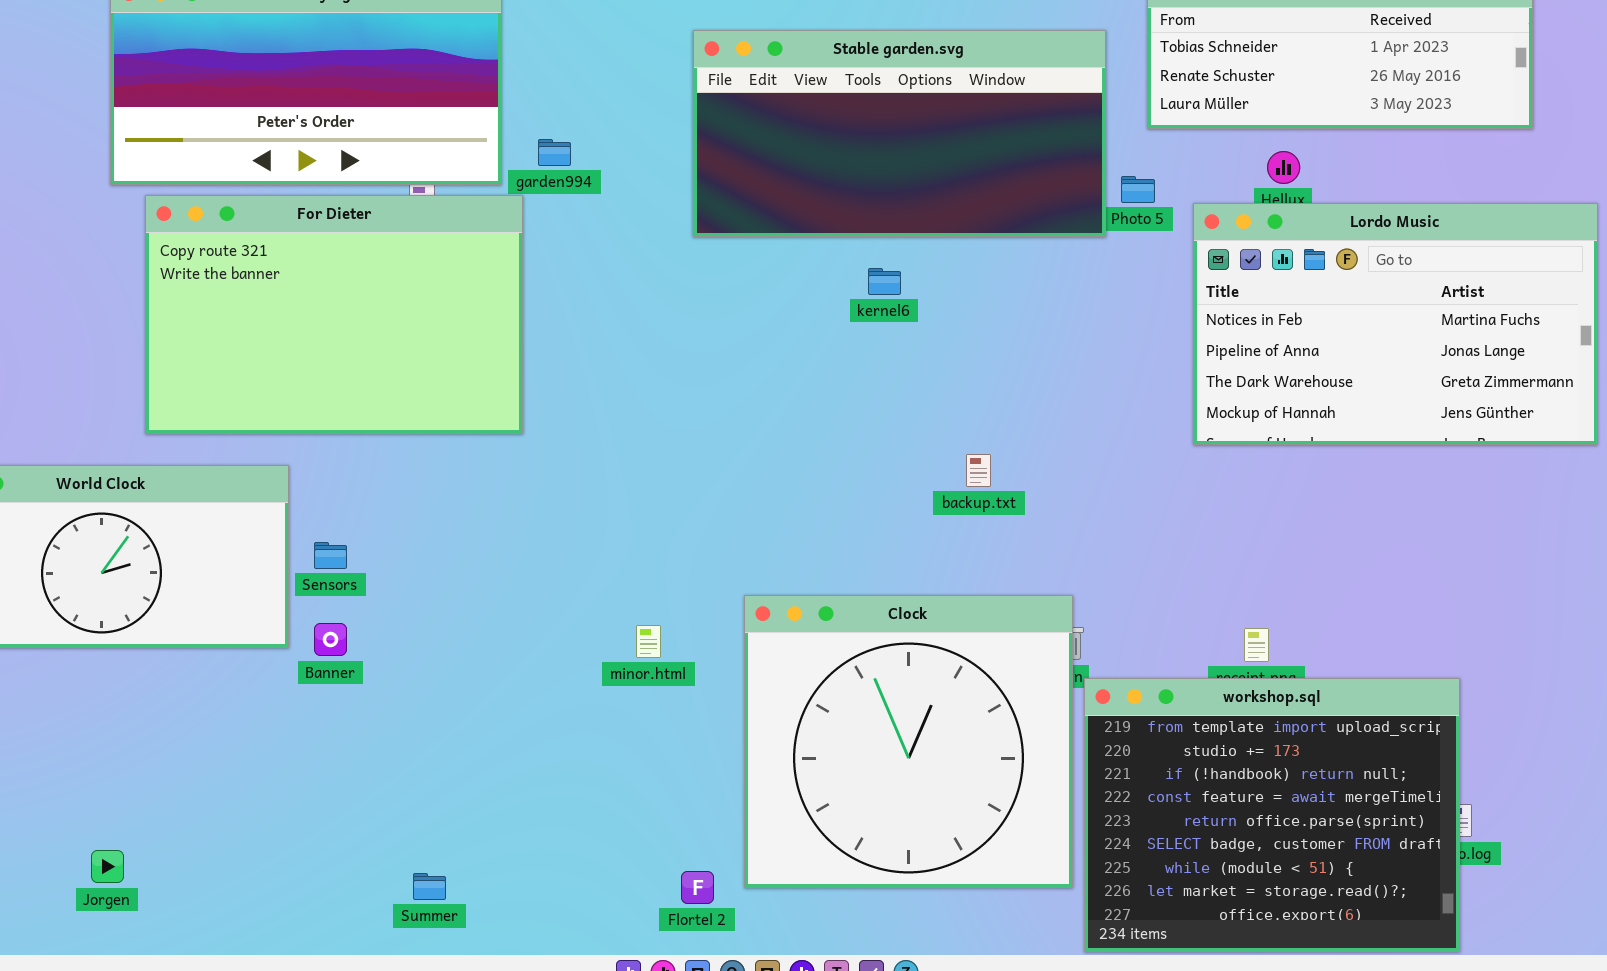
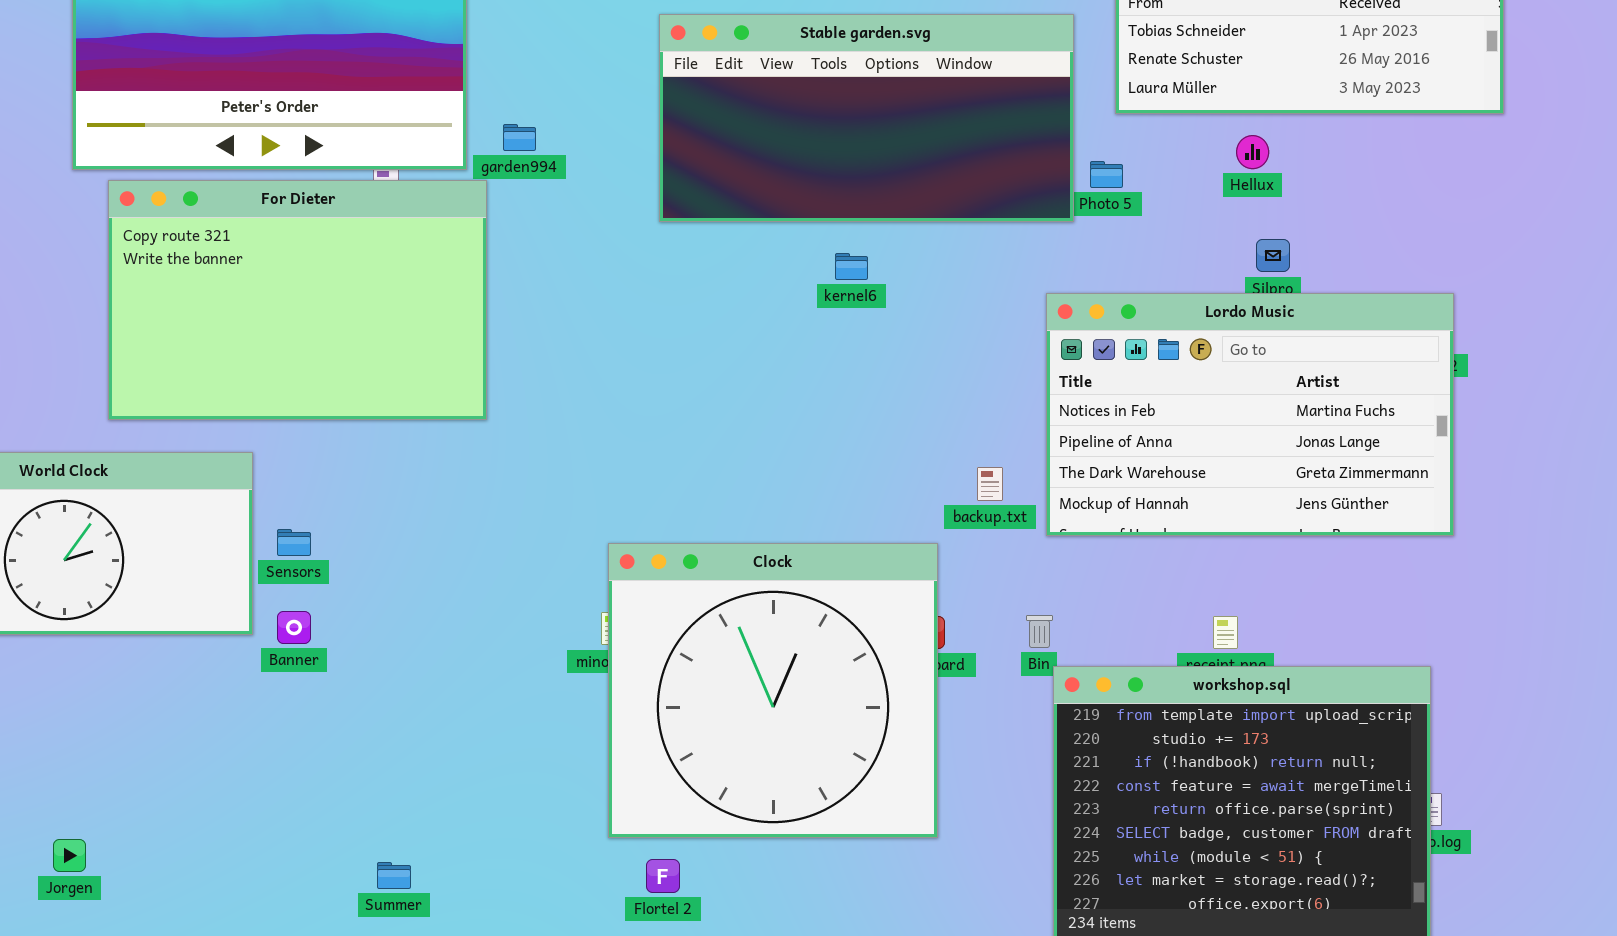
Lordo Music: [1193,203,1598,445] -> [1046,293,1454,536], moved
backup.txt: [966,454,991,487] -> [977,467,1003,501], moved
Clock: [744,595,1073,888] -> [608,543,938,838], moved

